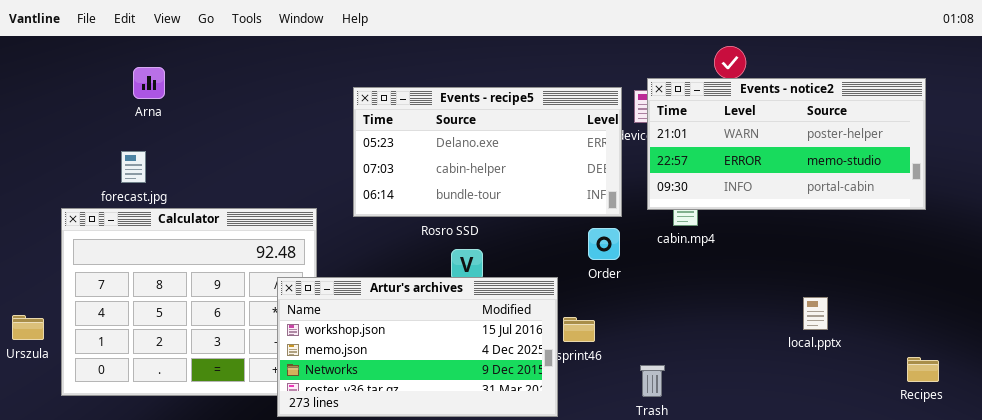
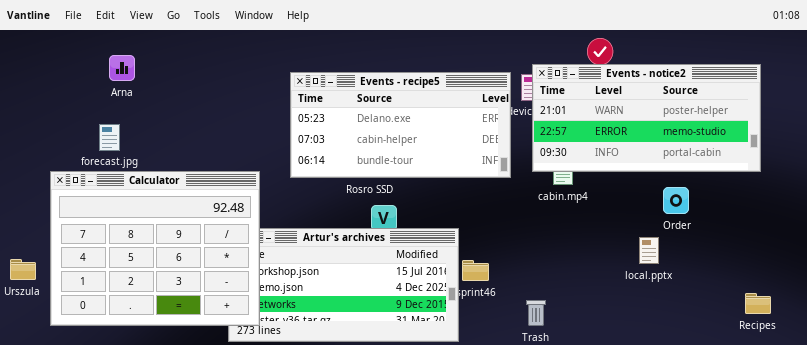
Calculator: [61,208,317,396] -> [50,171,260,326], raised
Order: [588,228,620,260] -> [663,187,689,214], moved
local.pptx: [803,297,828,330] -> [639,237,659,264], moved

